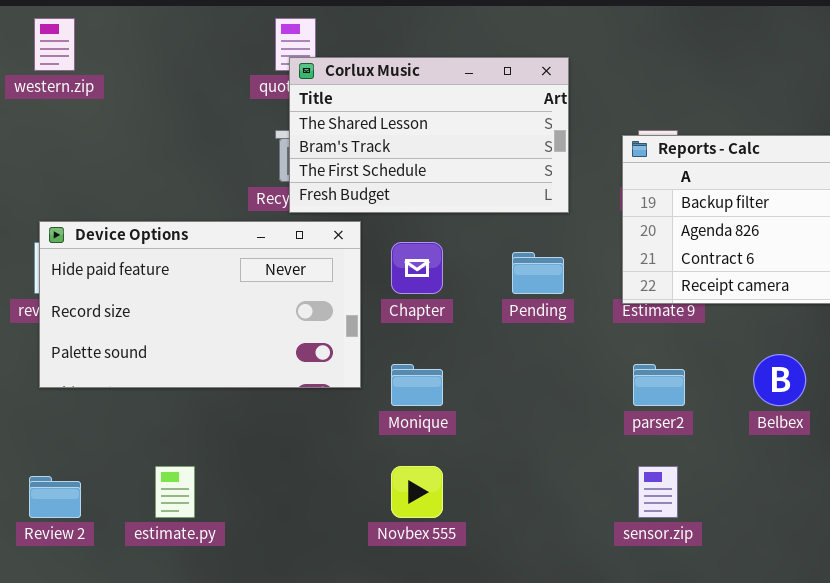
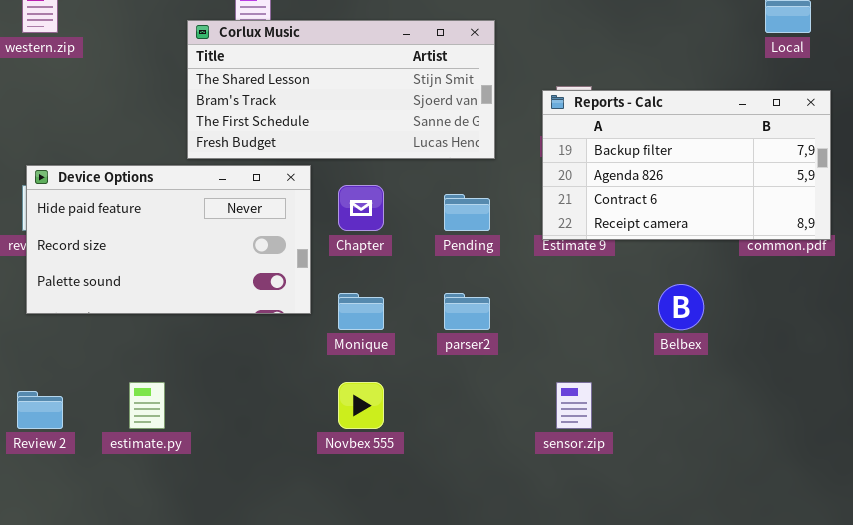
Corlux Music: [289,57,569,213] -> [187,20,495,159], resized
parser2: [633,364,685,406] -> [444,293,490,330], moved

